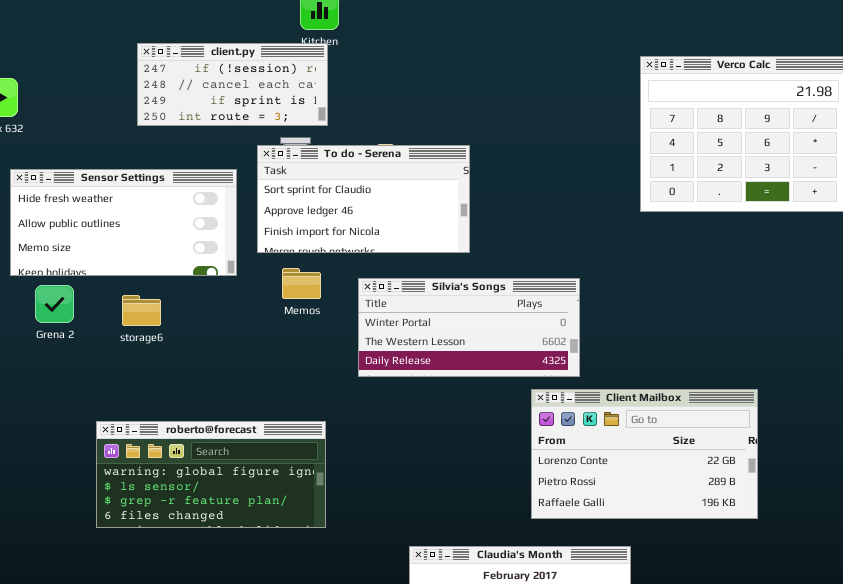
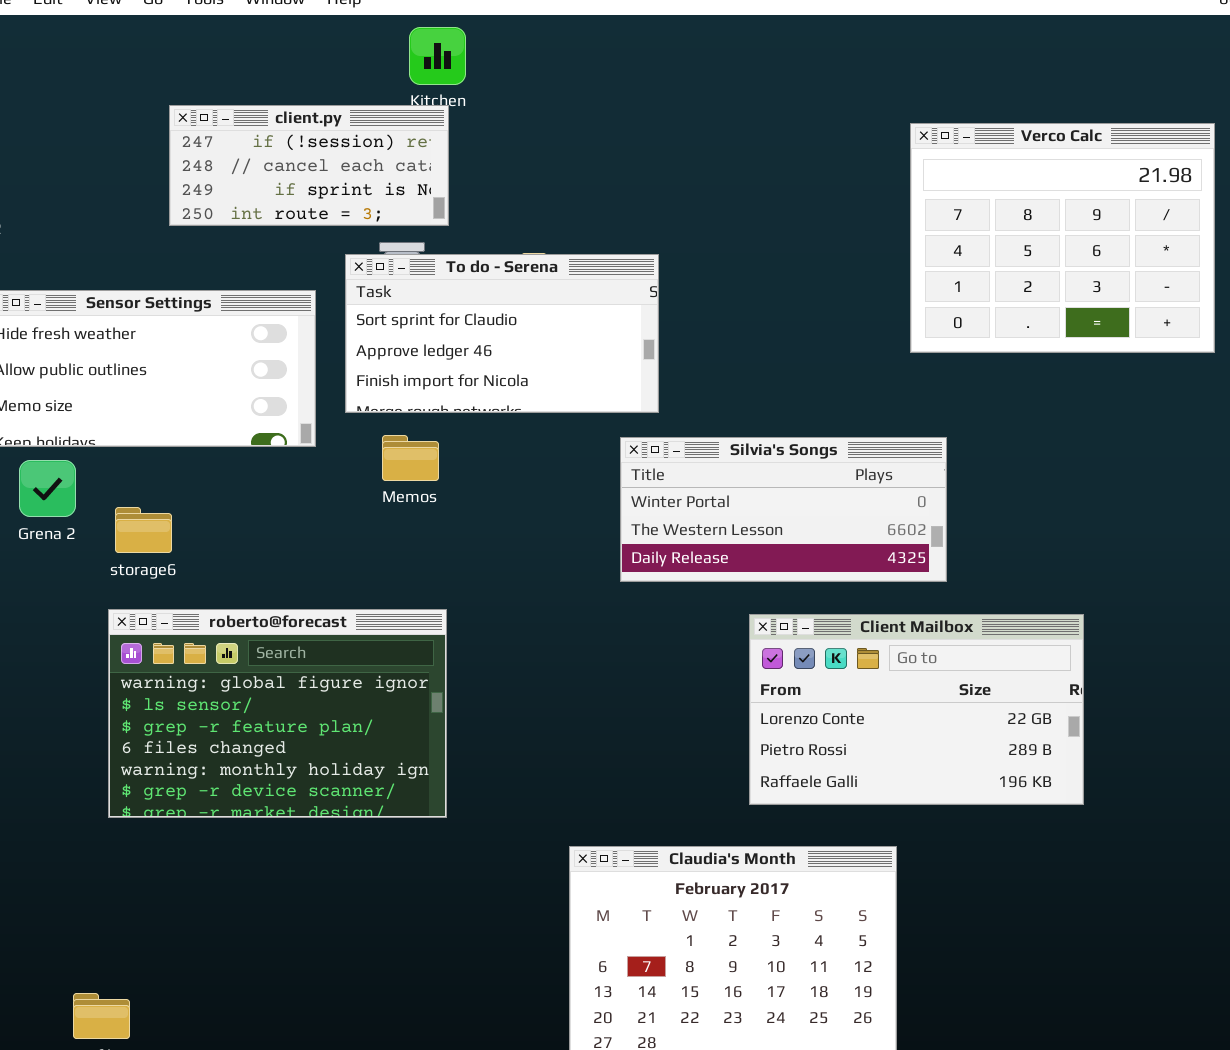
Silvia's Songs: [358,278,580,377] -> [620,437,947,582], moved
storage6: [122,295,161,326] -> [115,507,172,553], moved
roberto@forecast: [96,421,326,528] -> [108,609,447,818], resized

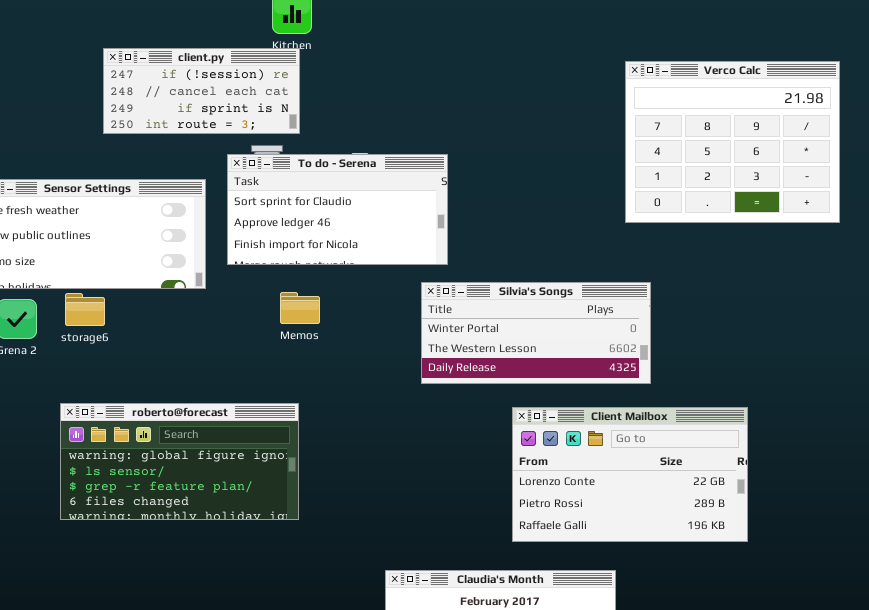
Memos: [382,435,439,481] -> [280,292,320,324], moved
storage6: [115,507,172,553] -> [65,293,105,326], moved
roberto@forecast: [108,609,447,818] -> [60,403,299,520], resized

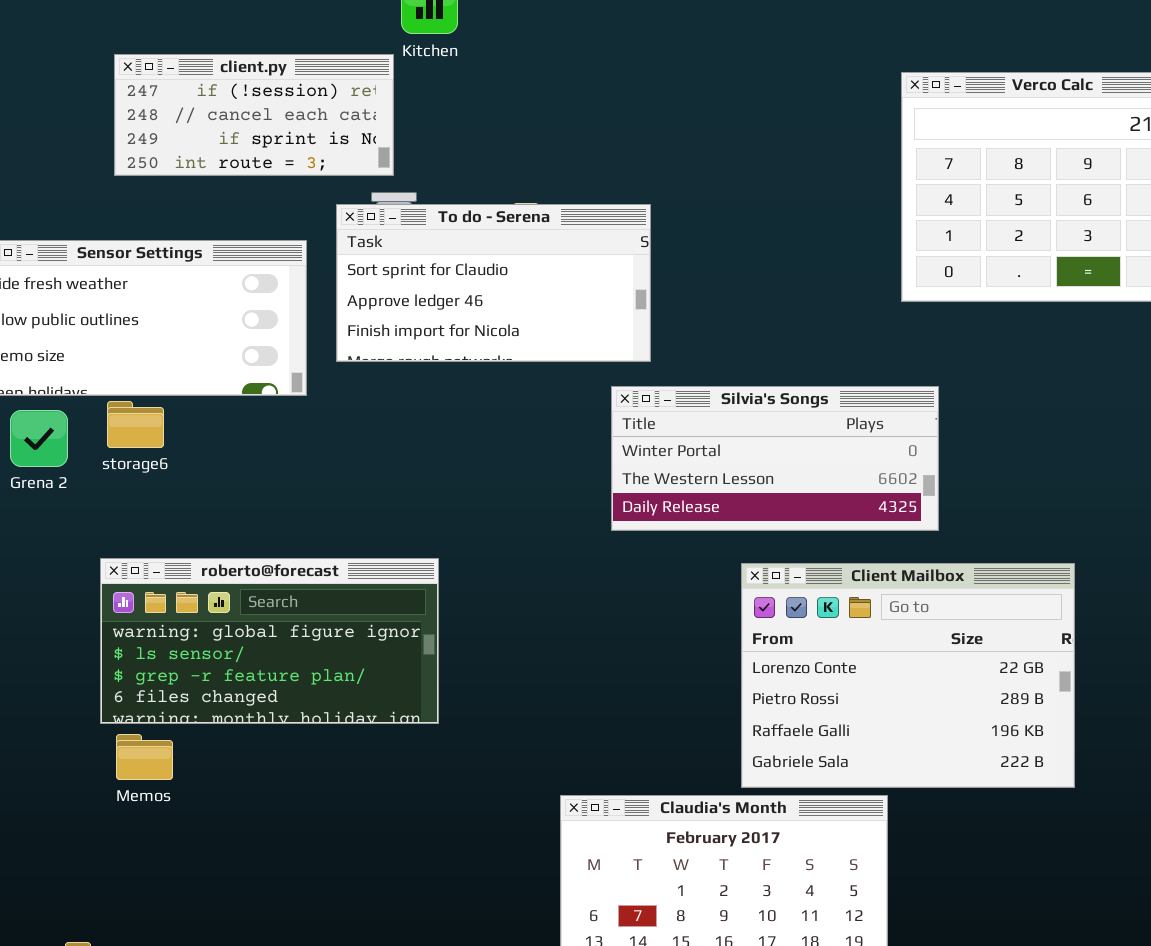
client.py: [103,48,300,134] -> [114,54,394,176], moved
Memos: [280,292,320,324] -> [116,734,173,780], moved
Client Mailbox: [512,407,748,542] -> [741,563,1075,788], resized

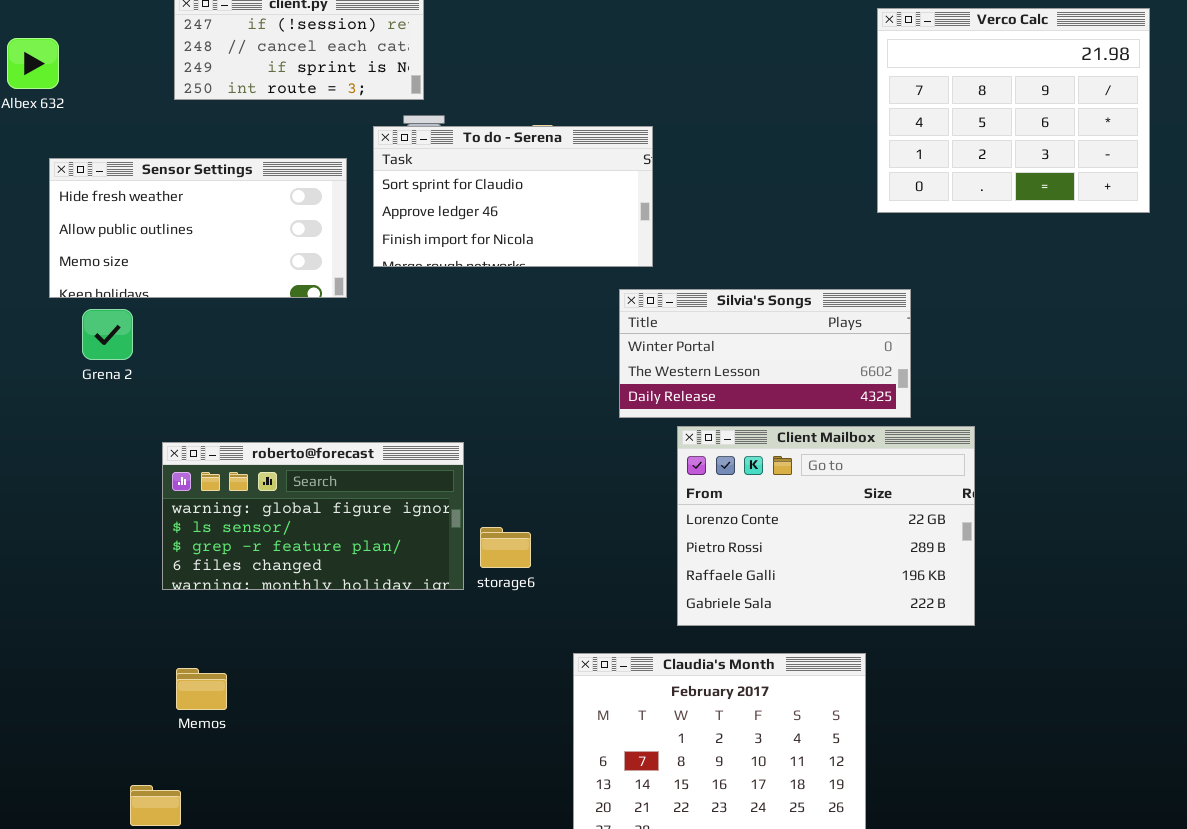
storage6: [107,401,164,448] -> [480,527,531,568], moved
Client Mailbox: [741,563,1075,788] -> [677,426,975,626], moved
Memos: [116,734,173,780] -> [176,668,227,710], moved

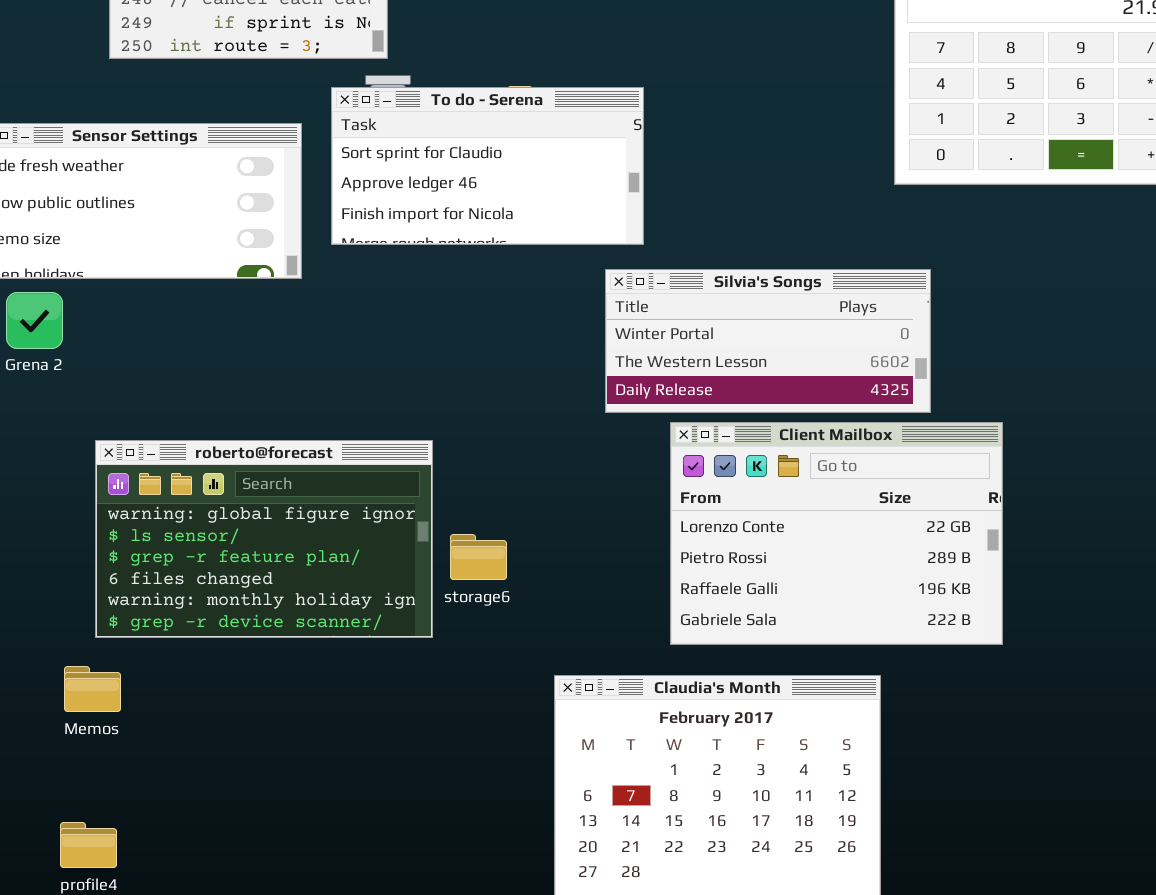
roberto@forecast: [162,442,464,590] -> [95,440,433,638], resized
Memos: [176,668,227,710] -> [64,666,121,712], moved

